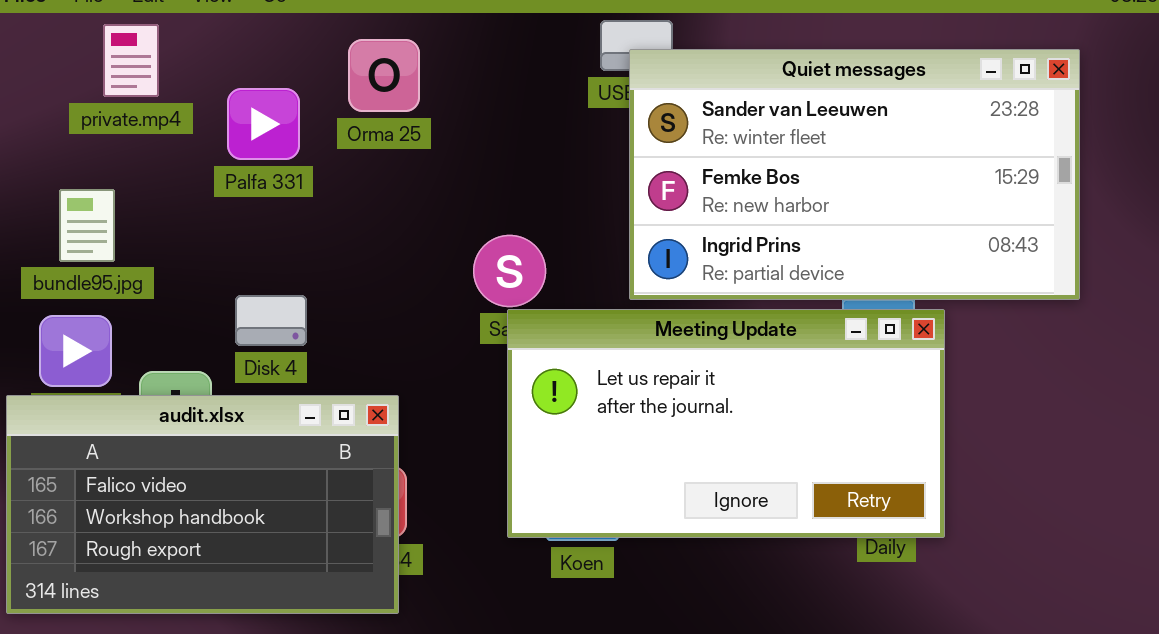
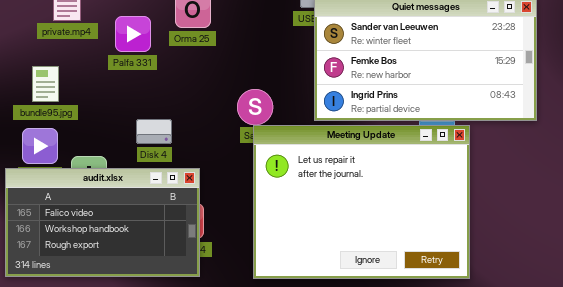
Disk 4: [235,295,307,346] -> [136,119,172,144], moved
Meeting Update: [507,309,945,538] -> [253,125,470,279], resized

